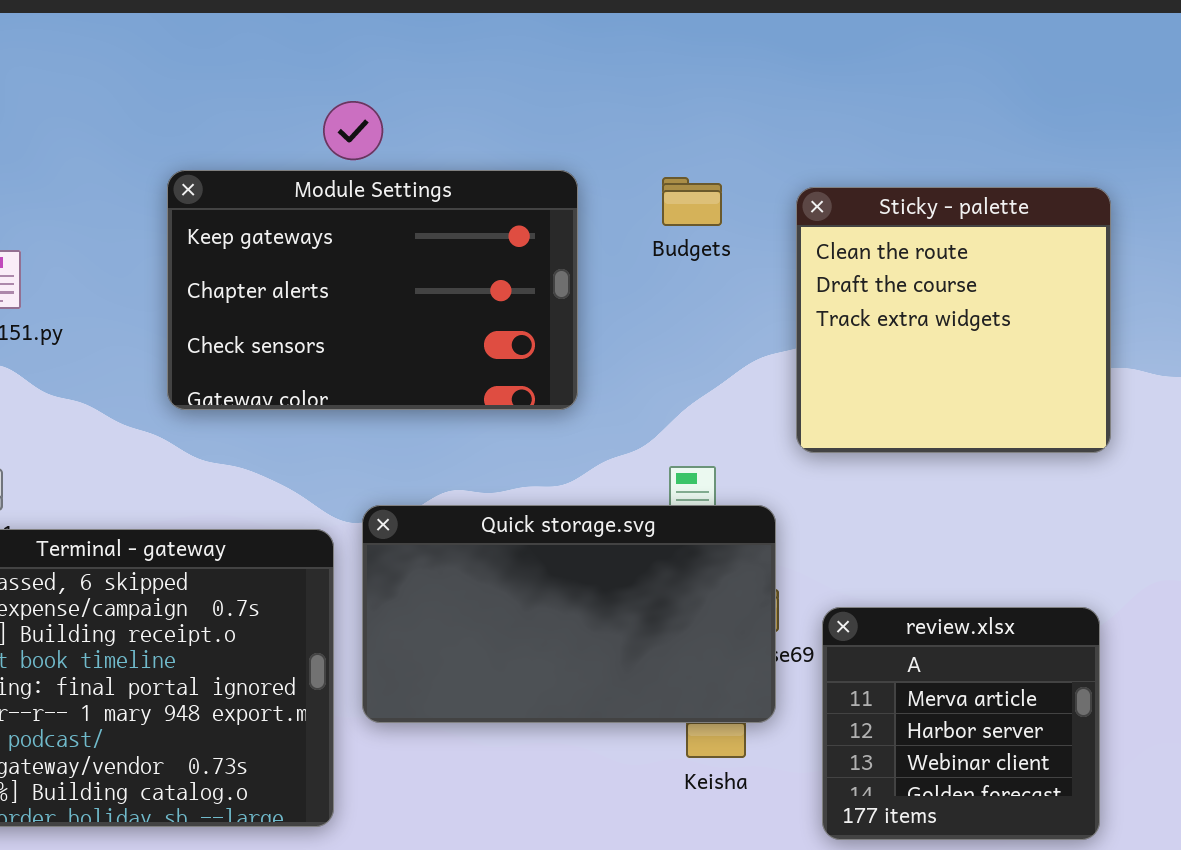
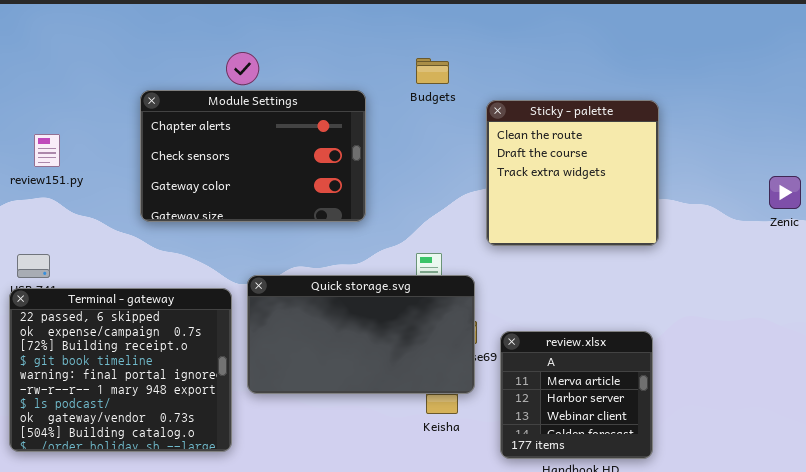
Module Settings: [167,170,578,410] -> [140,90,366,222], scrolled down 1 row
Budgets: [662,177,722,226] -> [416,58,449,84], moved

